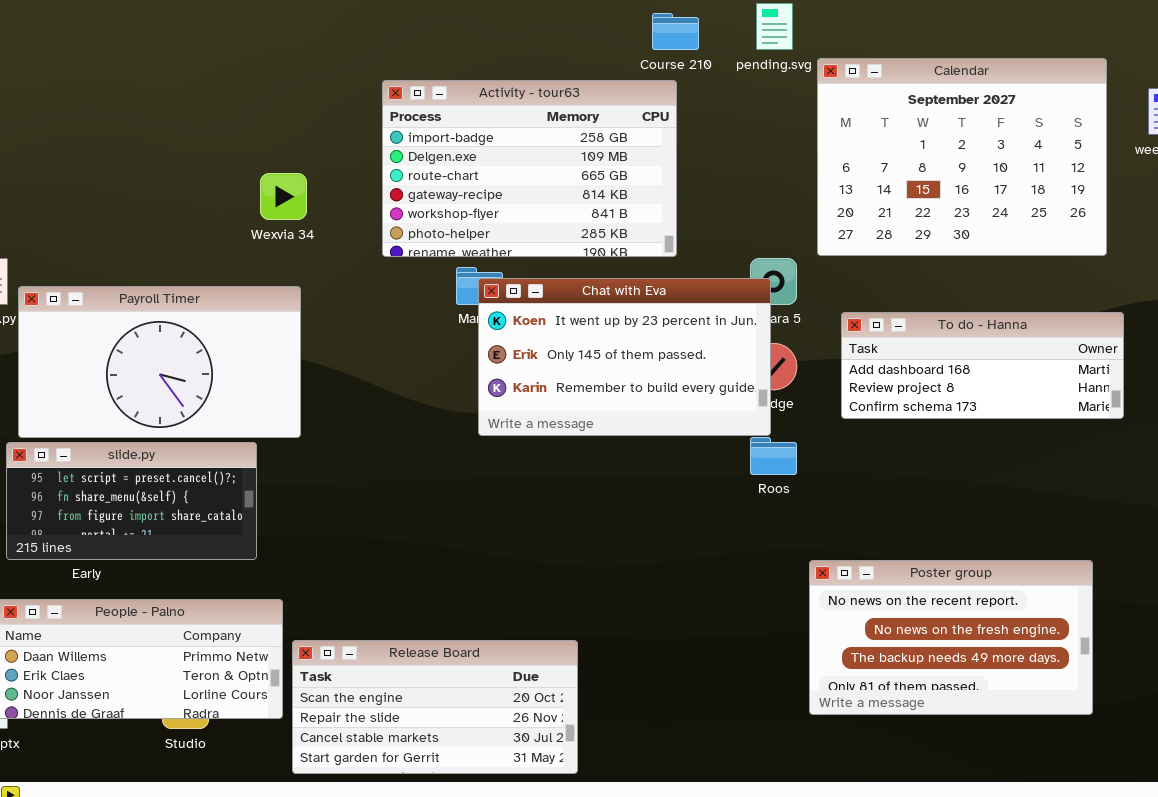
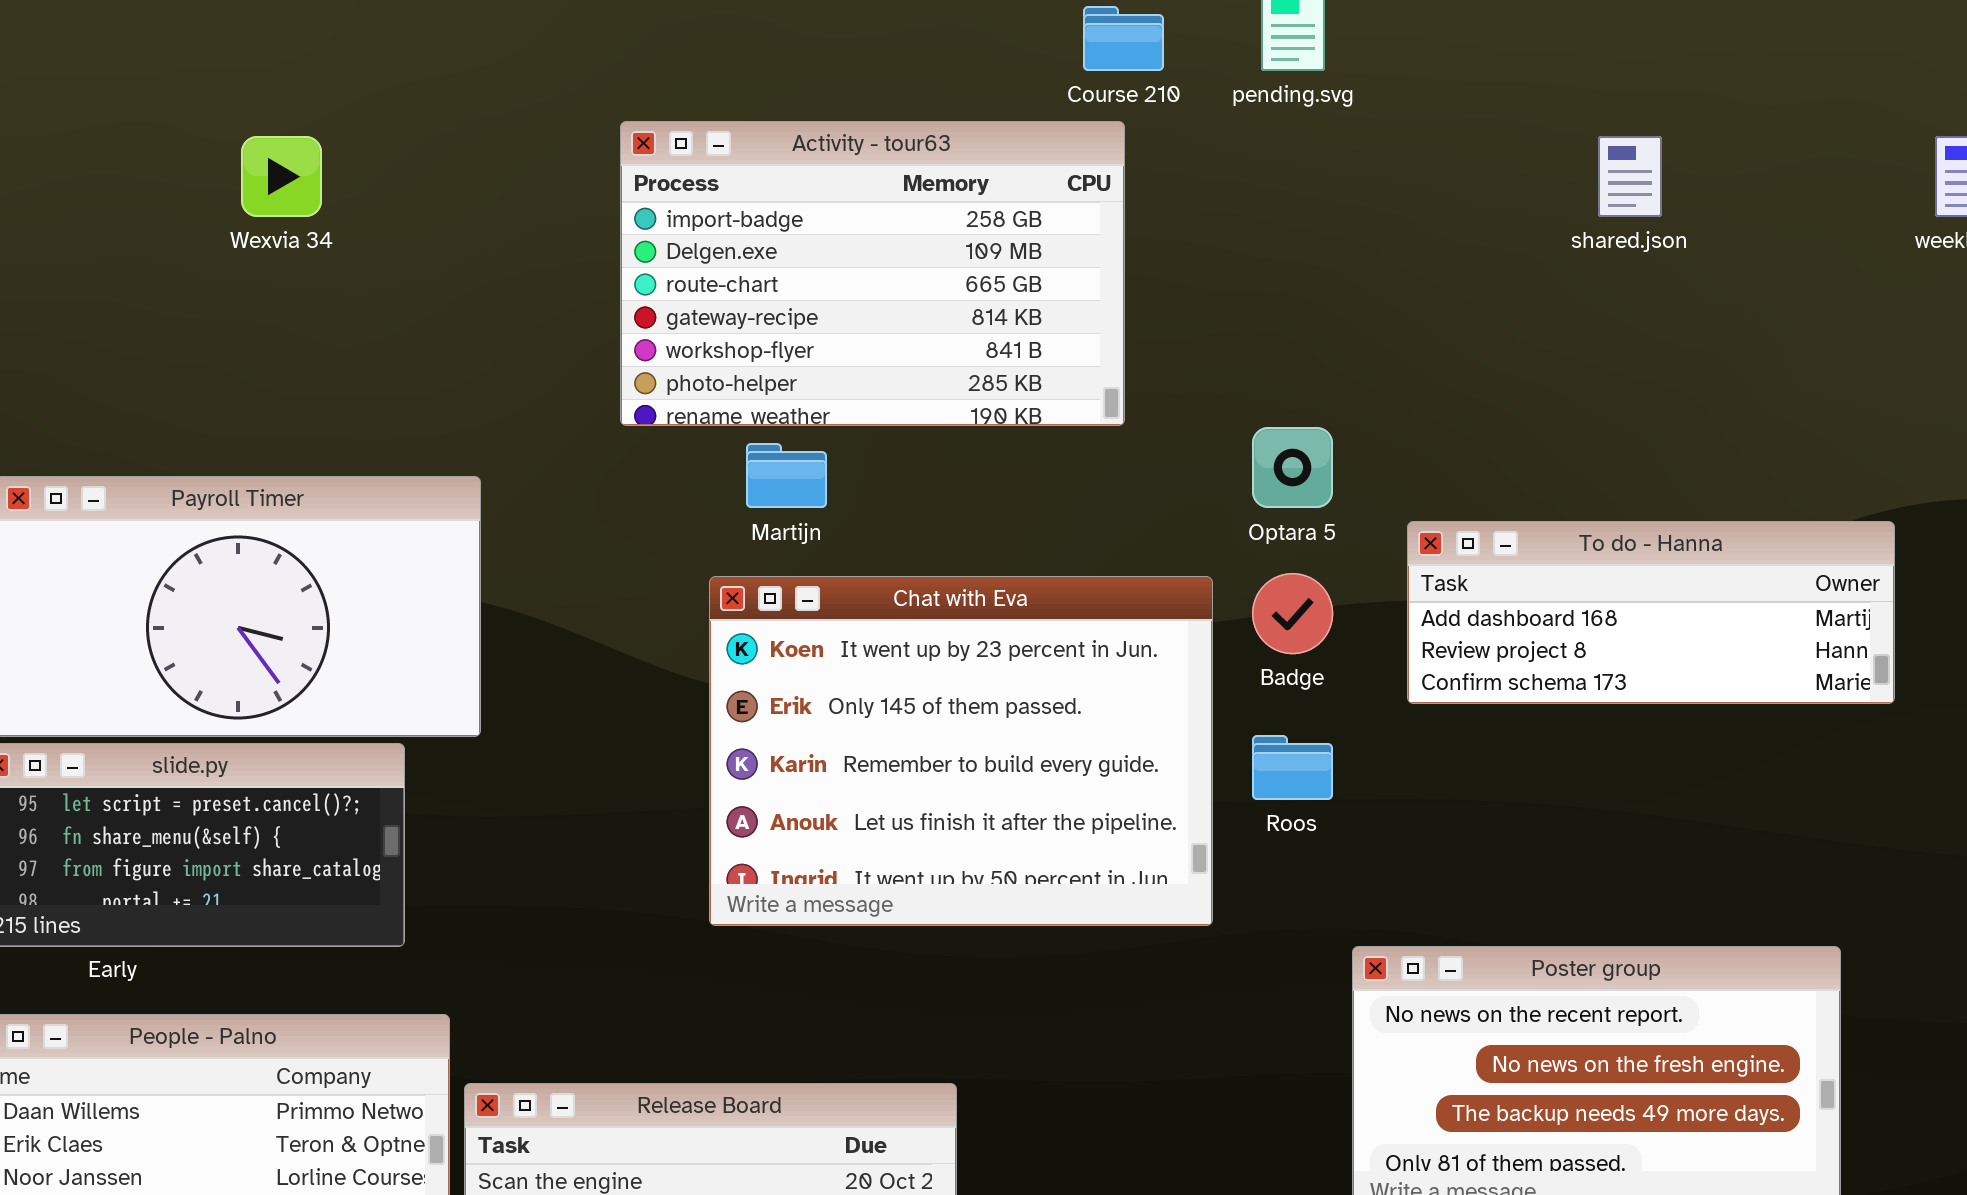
Calendar: [817,58,1107,256] -> none, closed
Wexvia 34: [260,173,307,220] -> [241,136,322,217], moved
Chat with Eva: [478,278,771,436] -> [709,576,1213,926], moved, resized

